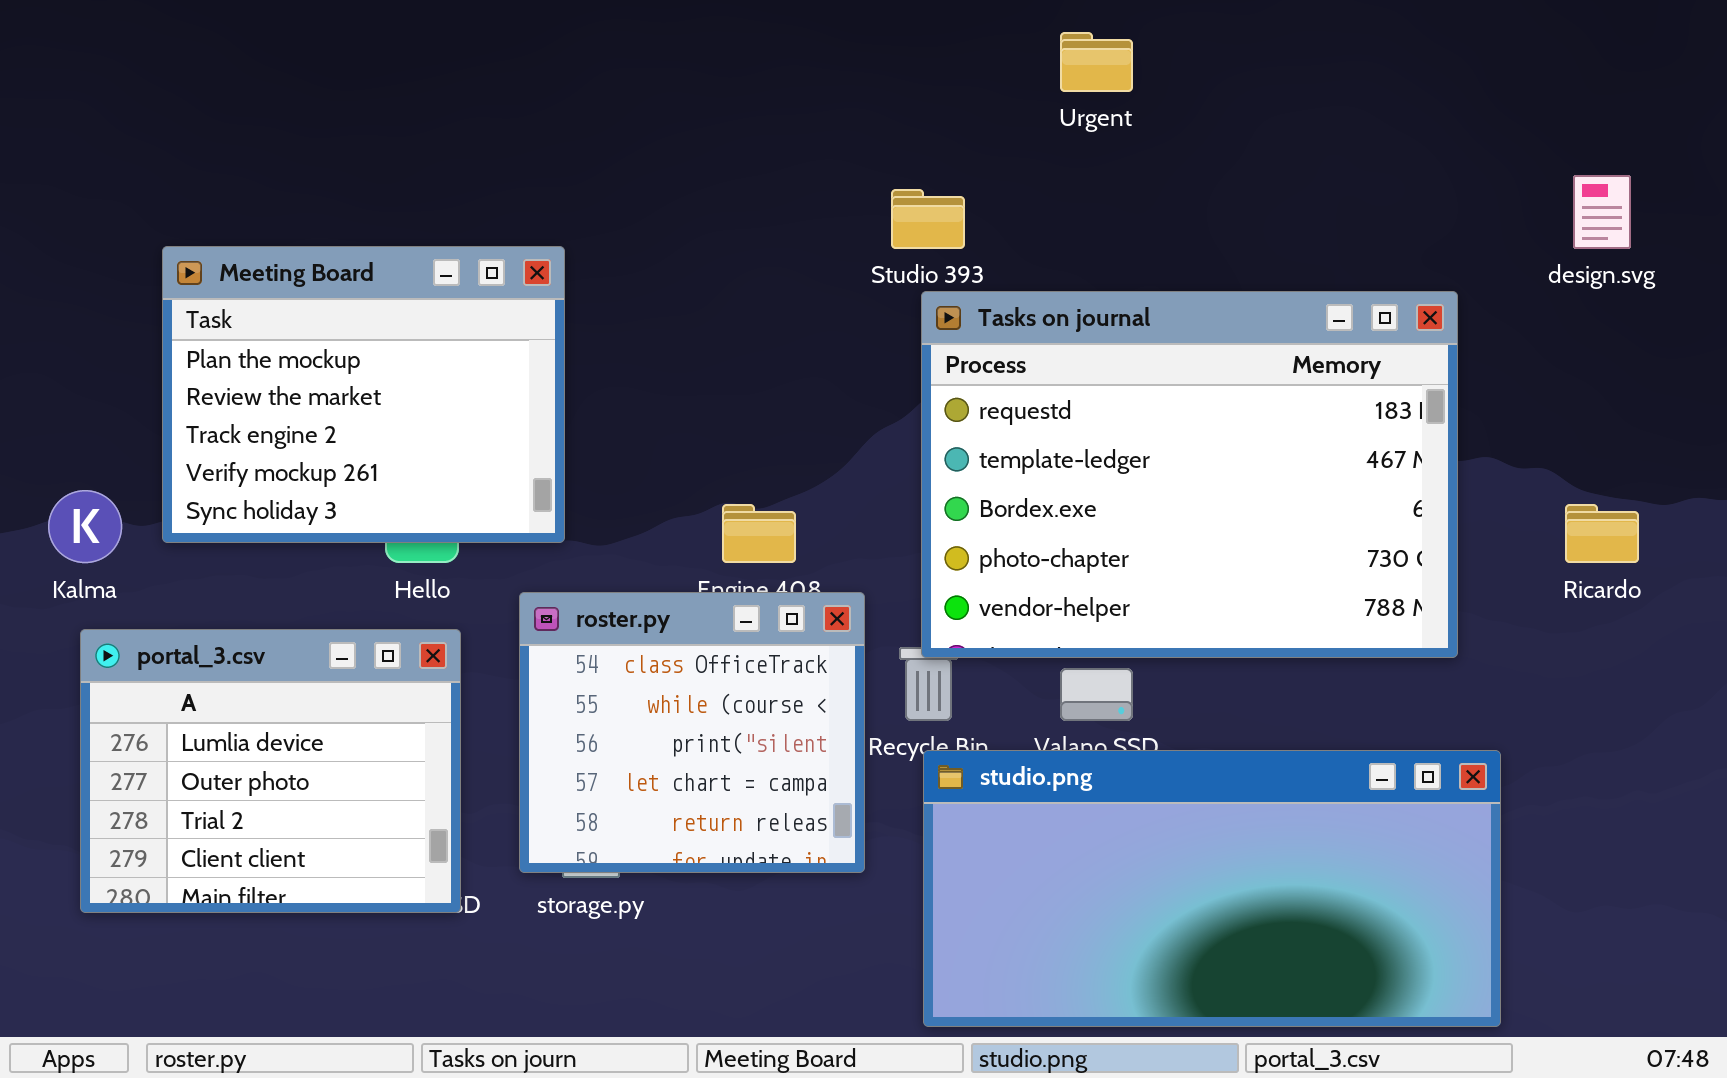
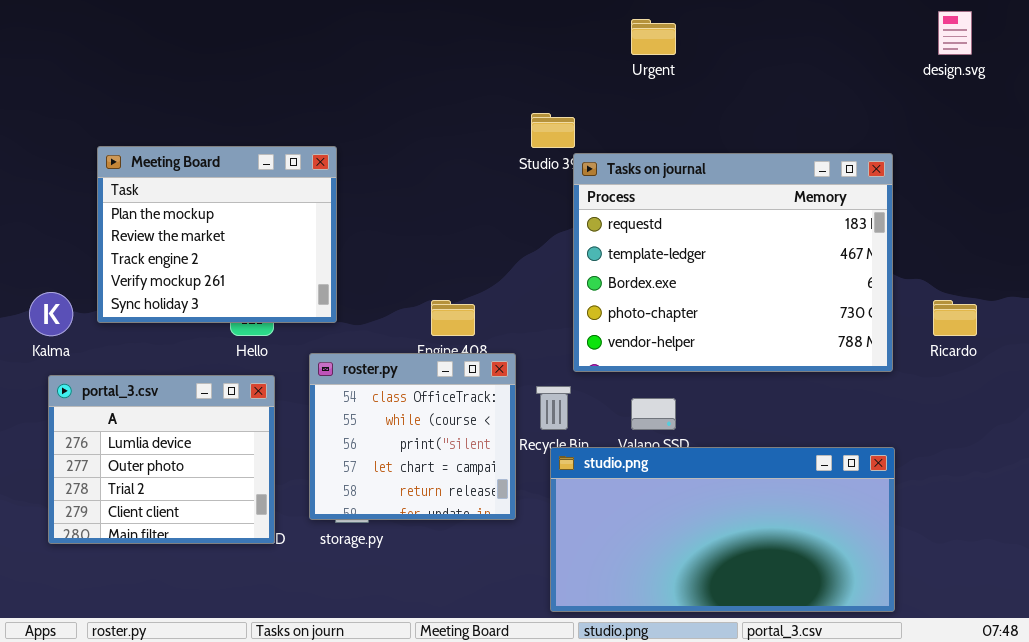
design.svg: [1573,175,1631,249] -> [938,11,972,55], moved
Tasks on journal: [921,291,1458,658] -> [573,153,893,372], moved

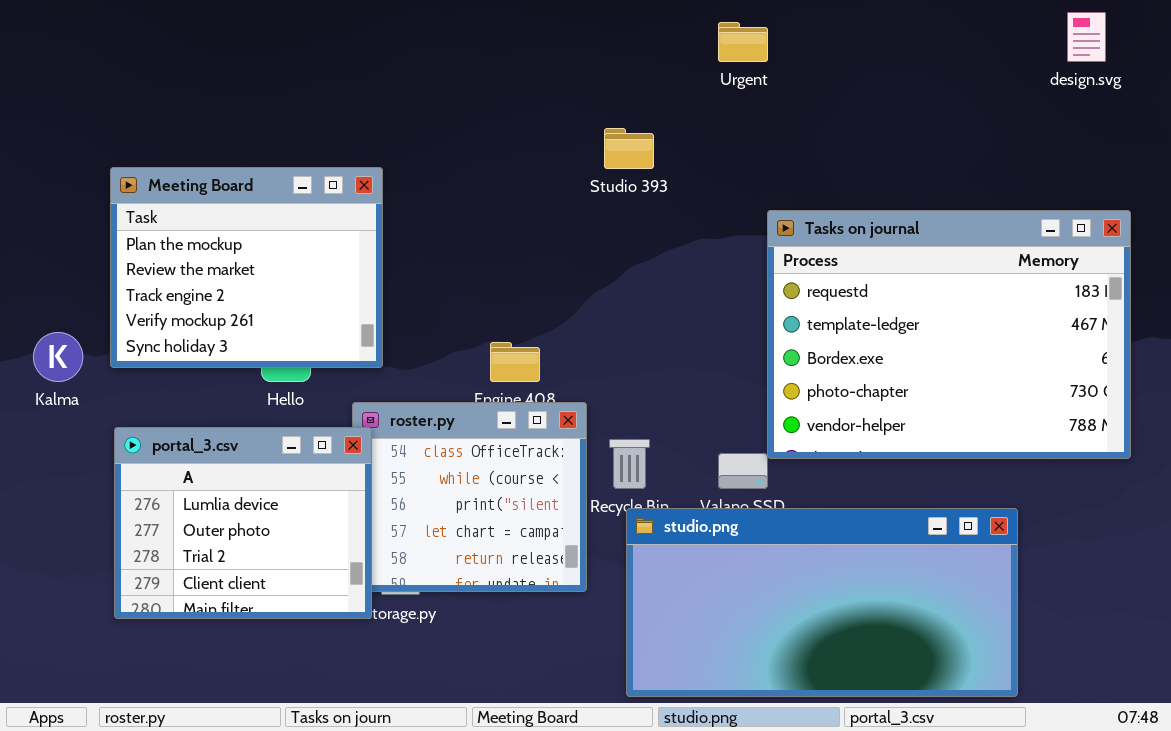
Tasks on journal: [573,153,893,372] -> [767,210,1131,459], moved
portal_3.csv: [48,375,275,544] -> [114,427,372,619], moved

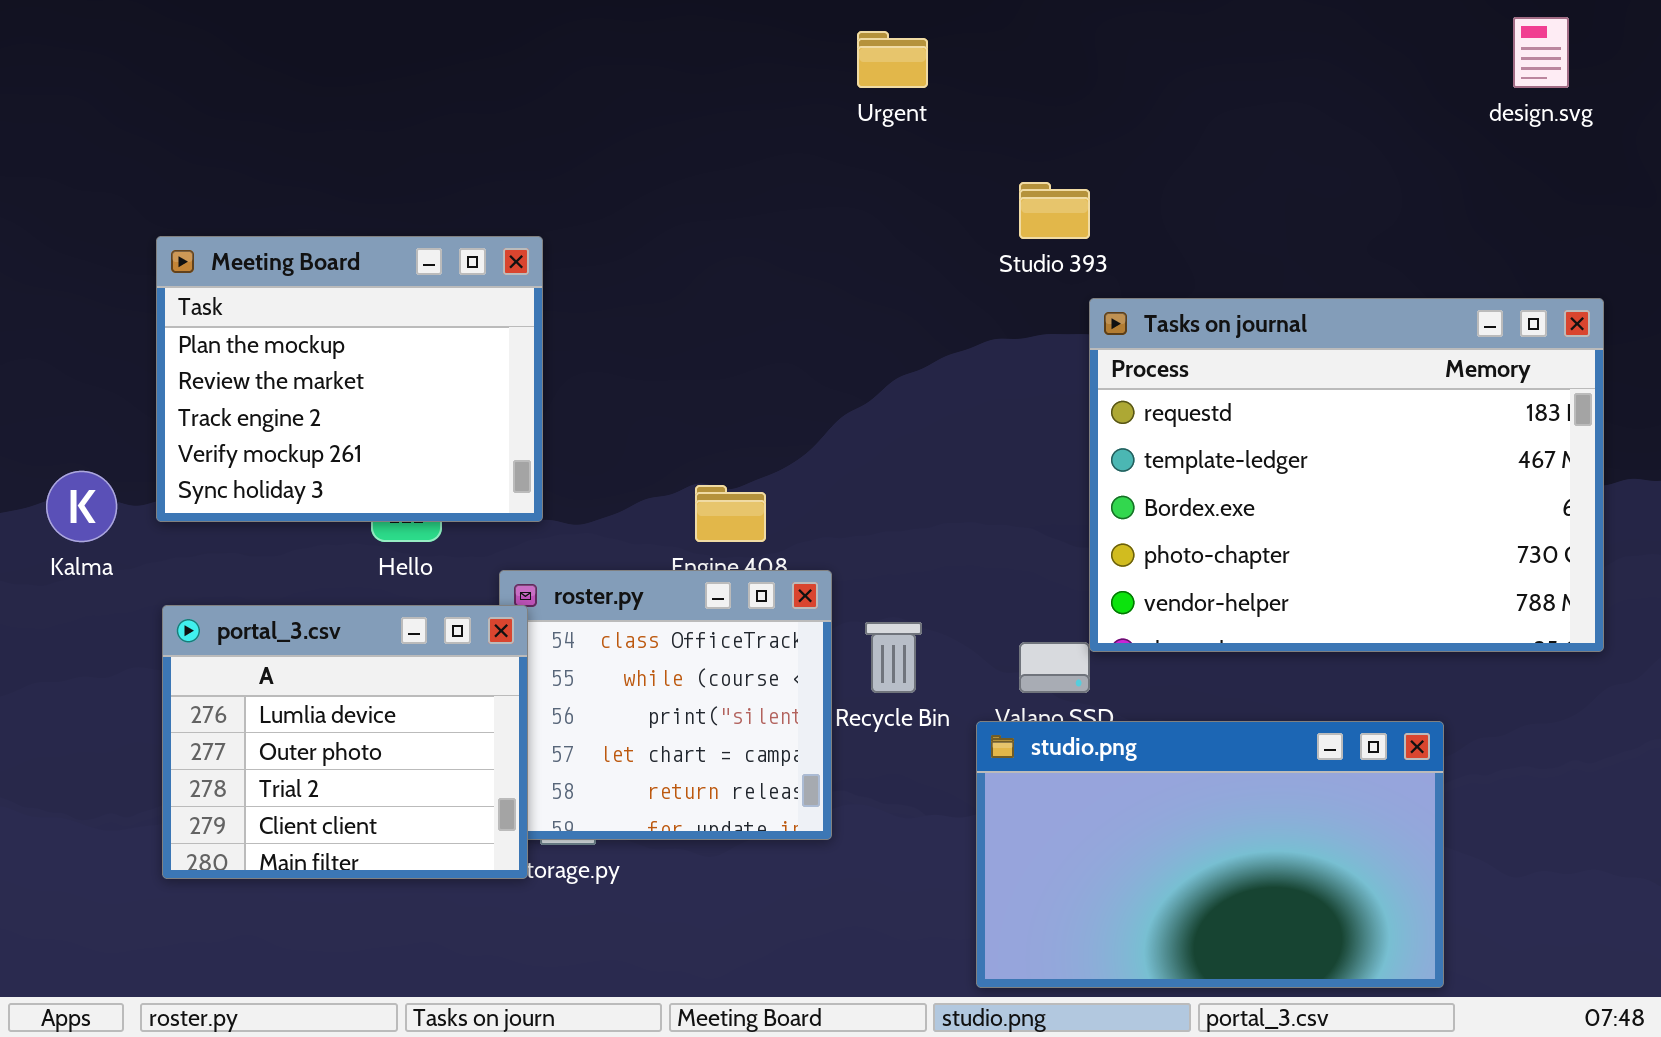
Urgent: [718,22,768,62] -> [857,31,928,88], moved
Studio 393: [604,128,654,169] -> [1019,182,1090,239], moved
studio.png: [626,508,1018,697] -> [976,721,1444,988], resized

